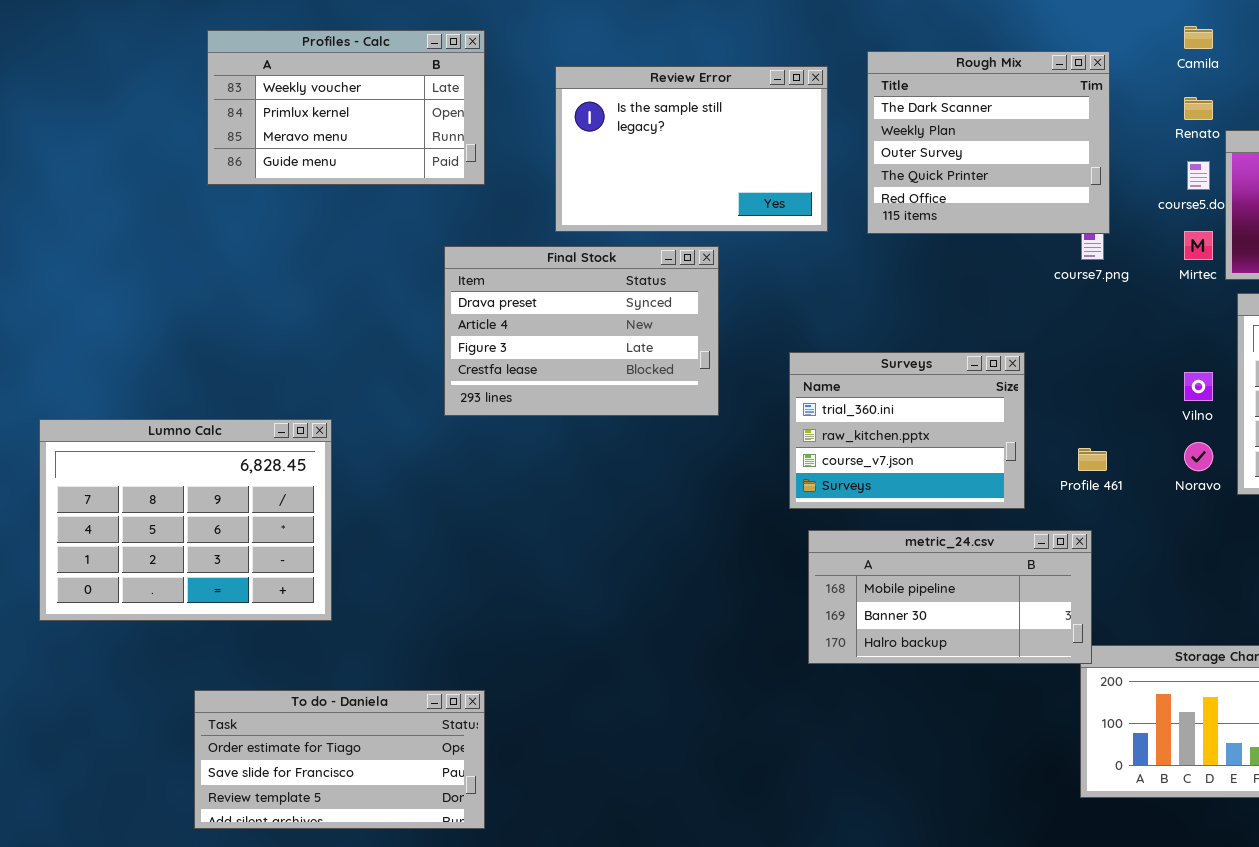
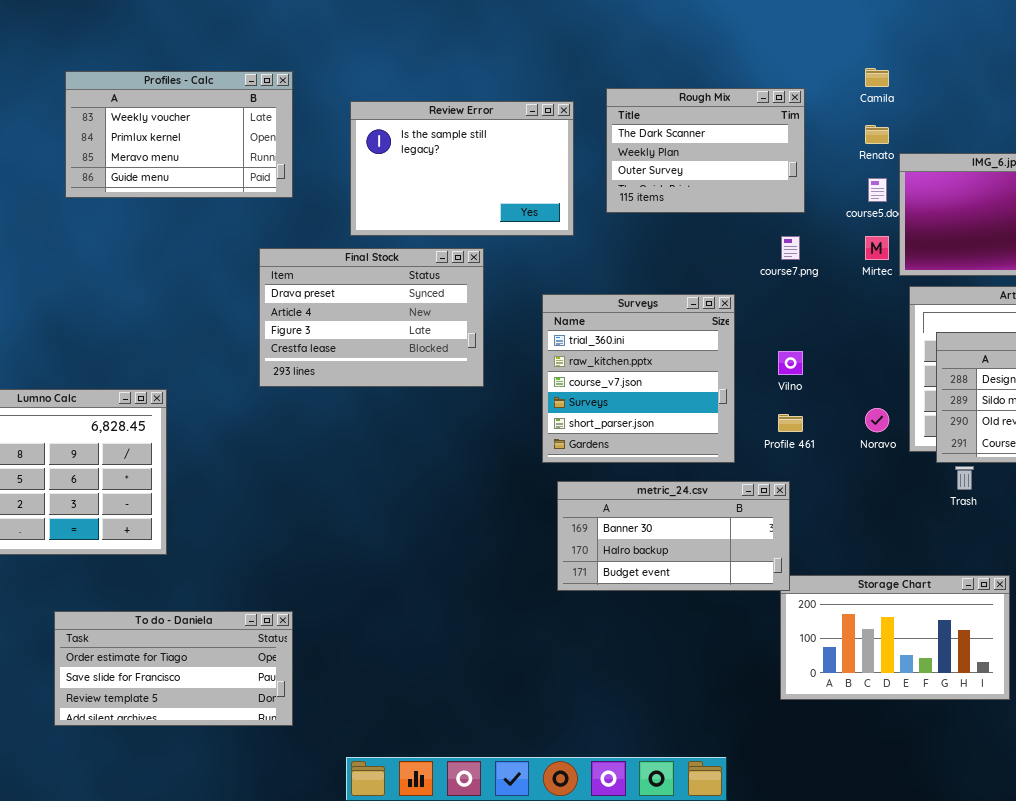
Rough Mix: [867,51,1110,234] -> [606,88,805,213], resized
Surveys: [789,352,1025,509] -> [542,294,735,463], resized
Vilno: [1184,372,1213,401] -> [778,351,803,375], moved
metric_24.csv: [808,530,1092,664] -> [557,481,790,591], scrolled down 1 row

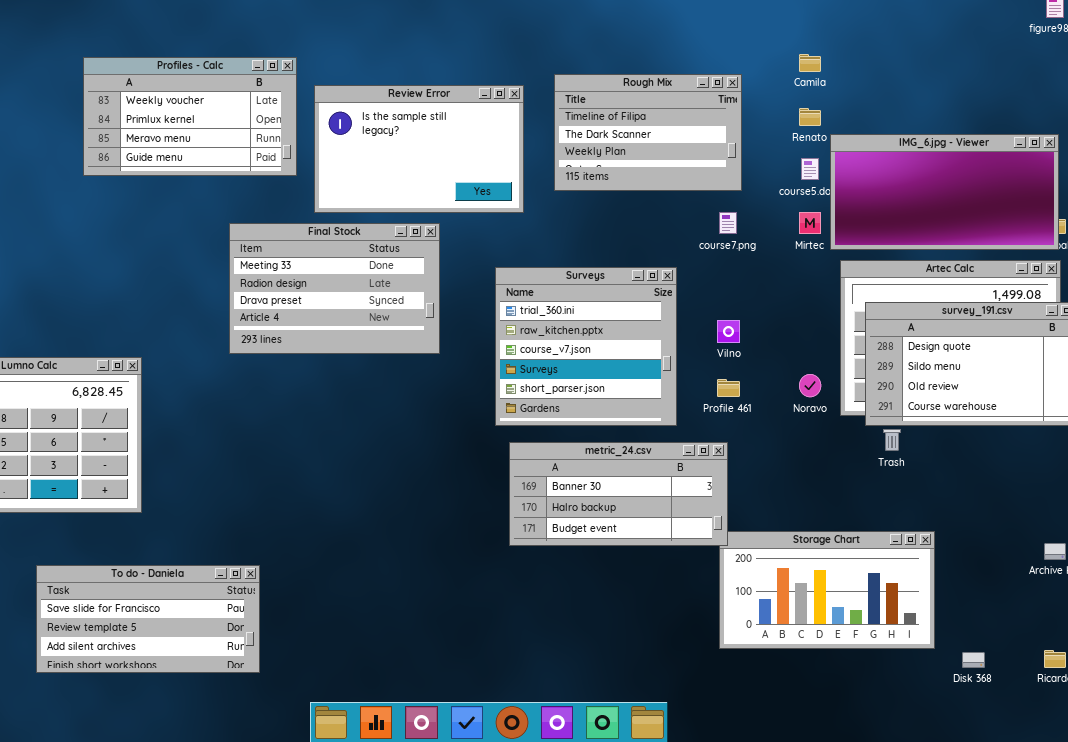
Profiles - Calc: [65,71,293,198] -> [83,57,297,176], moved
Rough Mix: [606,88,805,213] -> [554,74,742,191], scrolled up 1 row
Final Stock: [259,248,484,387] -> [229,223,440,354], scrolled up 2 rows
To do - Daniela: [54,611,293,726] -> [36,565,260,673], scrolled down 1 row

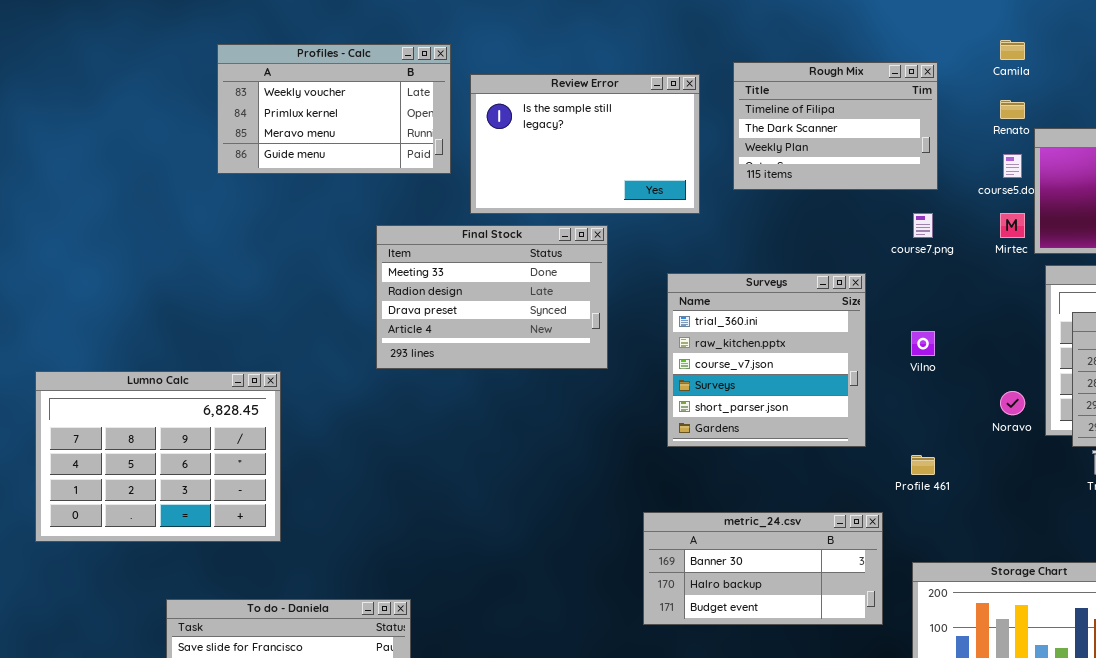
Profile 461: [717,379,740,397] -> [911,455,935,475], moved
metric_24.csv: [509,442,728,546] -> [643,512,883,625], moved

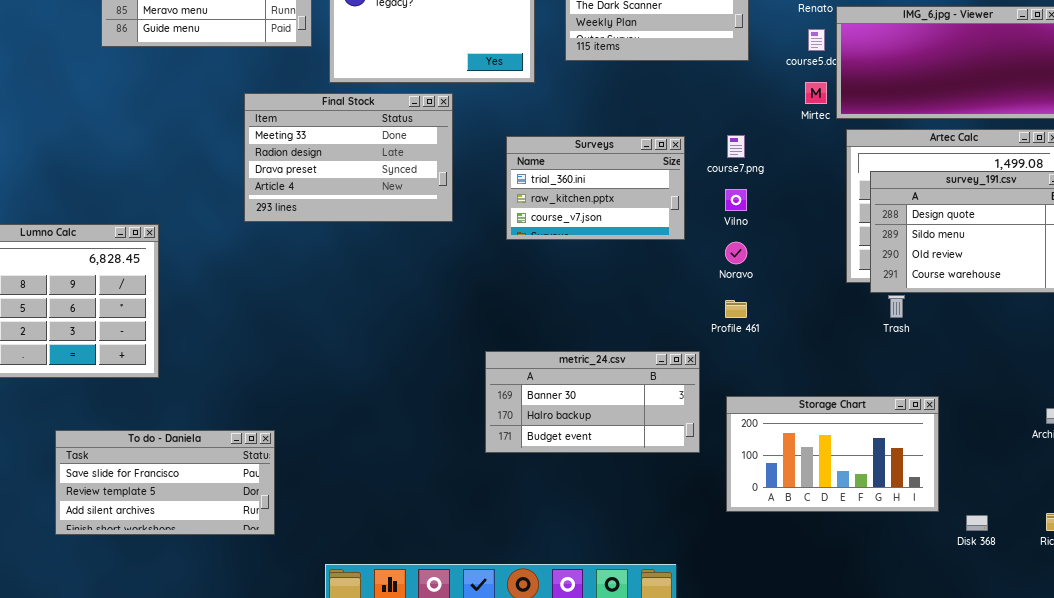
course7.png: [913,213,933,238] -> [727,135,745,158], moved
Surveys: [667,273,866,447] -> [506,136,685,240], resized
Noravo: [1000,391,1025,415] -> [725,242,747,264], moved

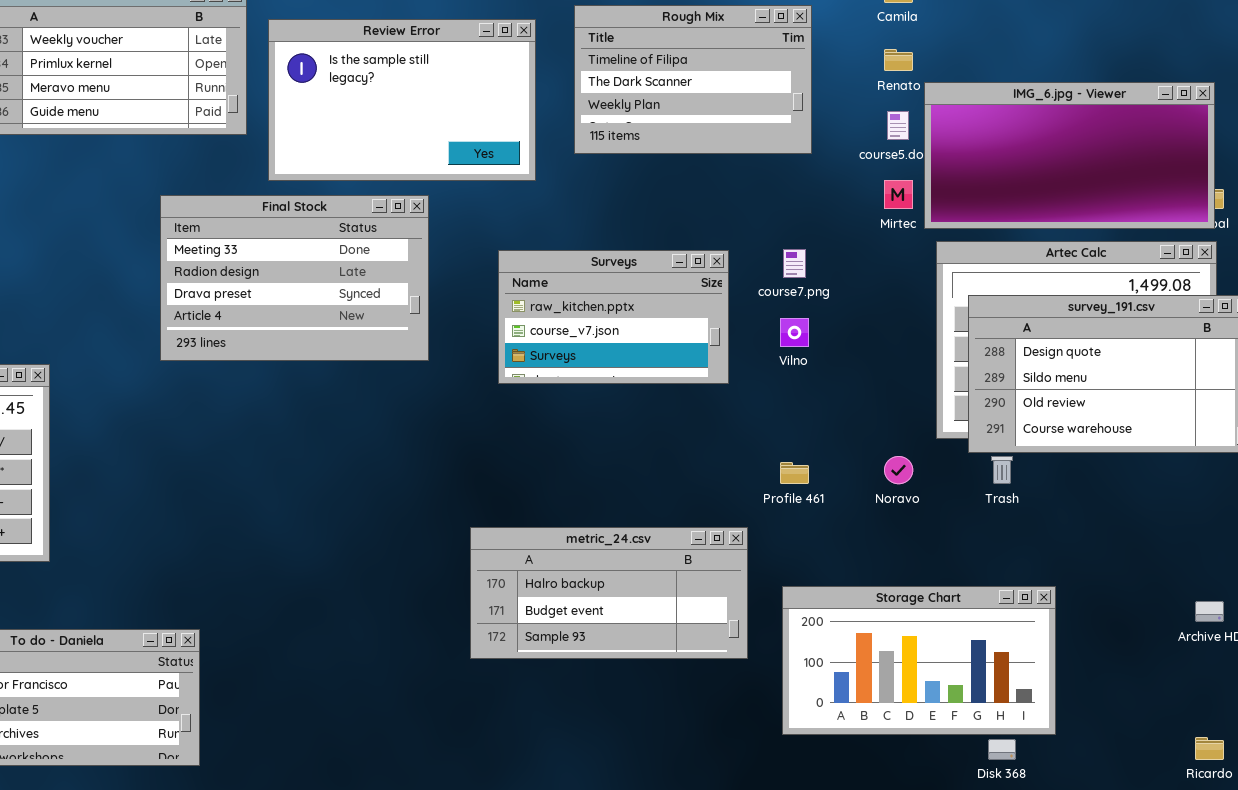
Surveys: [506,136,685,240] -> [498,250,729,384], scrolled down 1 row
Noravo: [725,242,747,264] -> [884,456,913,484], moved
metric_24.csv: [485,351,700,453] -> [470,527,748,659], scrolled down 1 row
Disk 368: [966,515,988,531] -> [988,739,1016,760], moved

